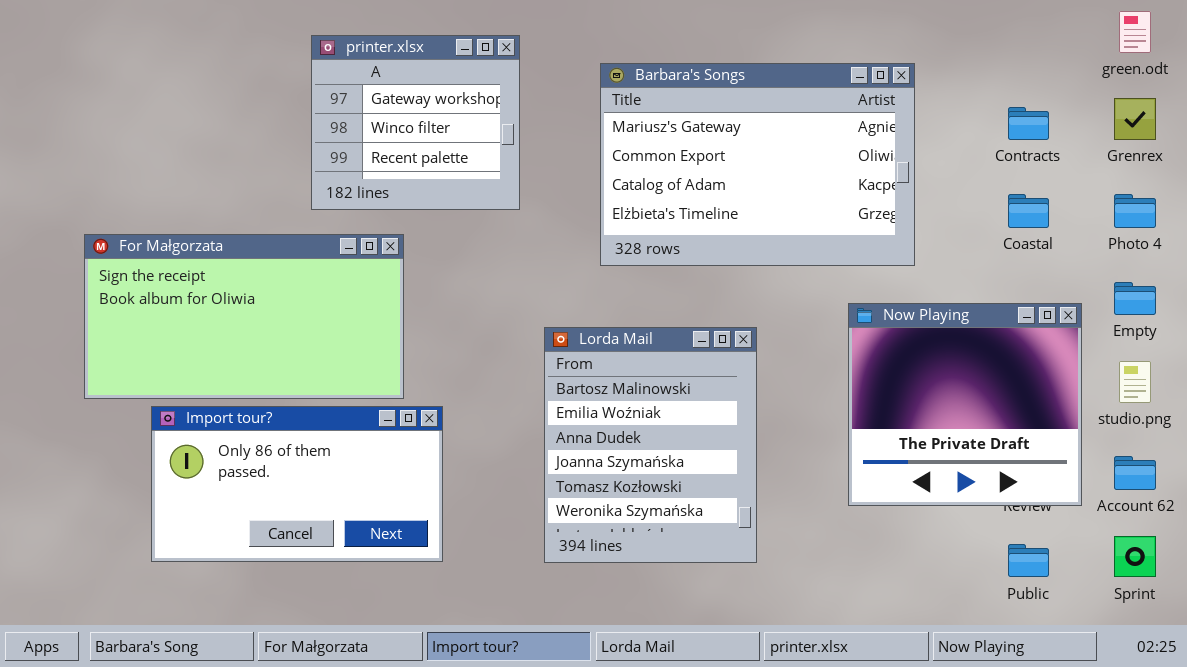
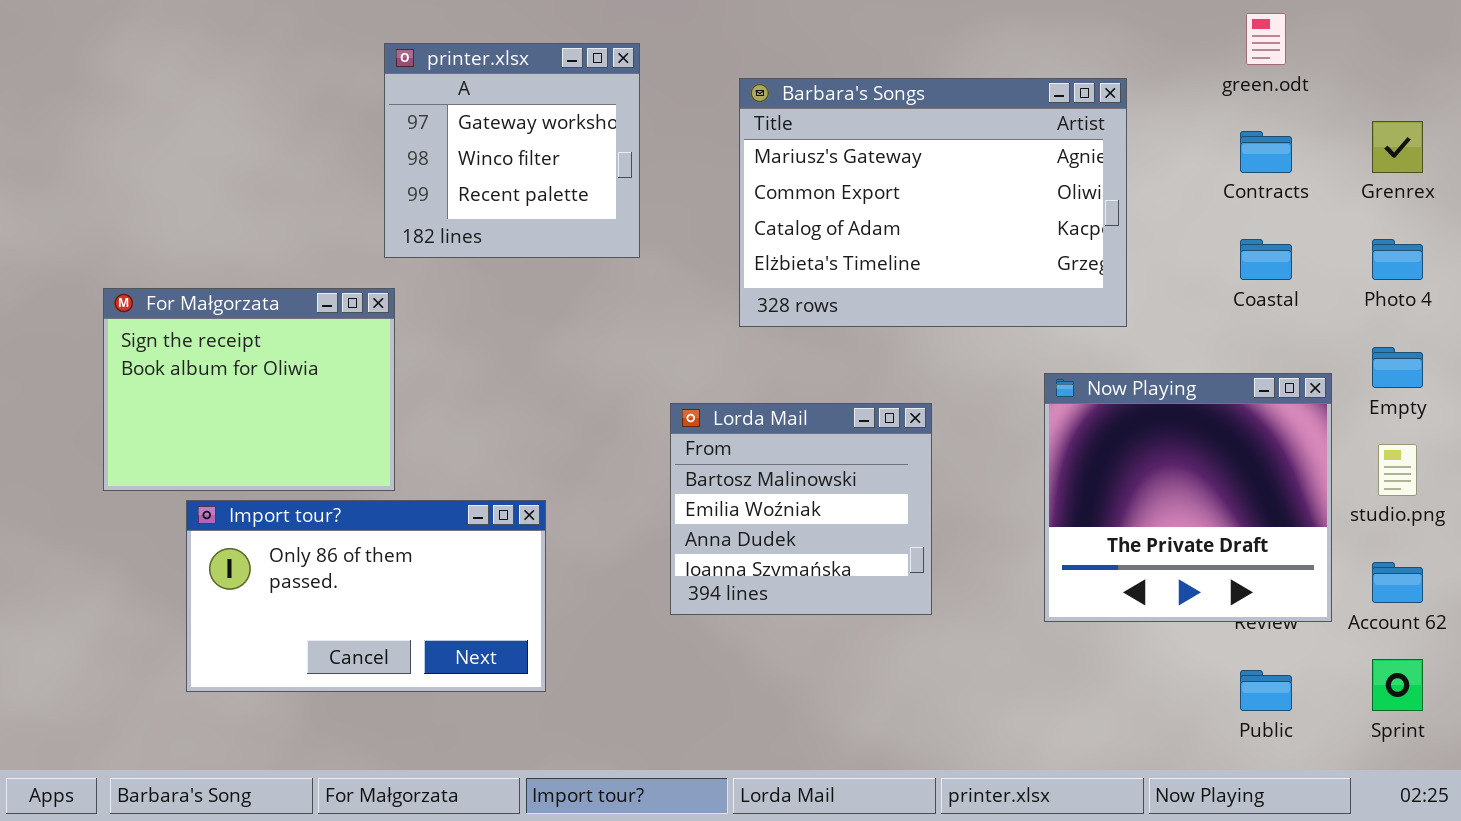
green.odt: [1119,11,1151,53] -> [1246,13,1286,65], moved
For Małgorzata: [84,234,404,399] -> [103,288,395,491], resized
Lorda Mail: [544,327,757,563] -> [670,403,932,615], resized

